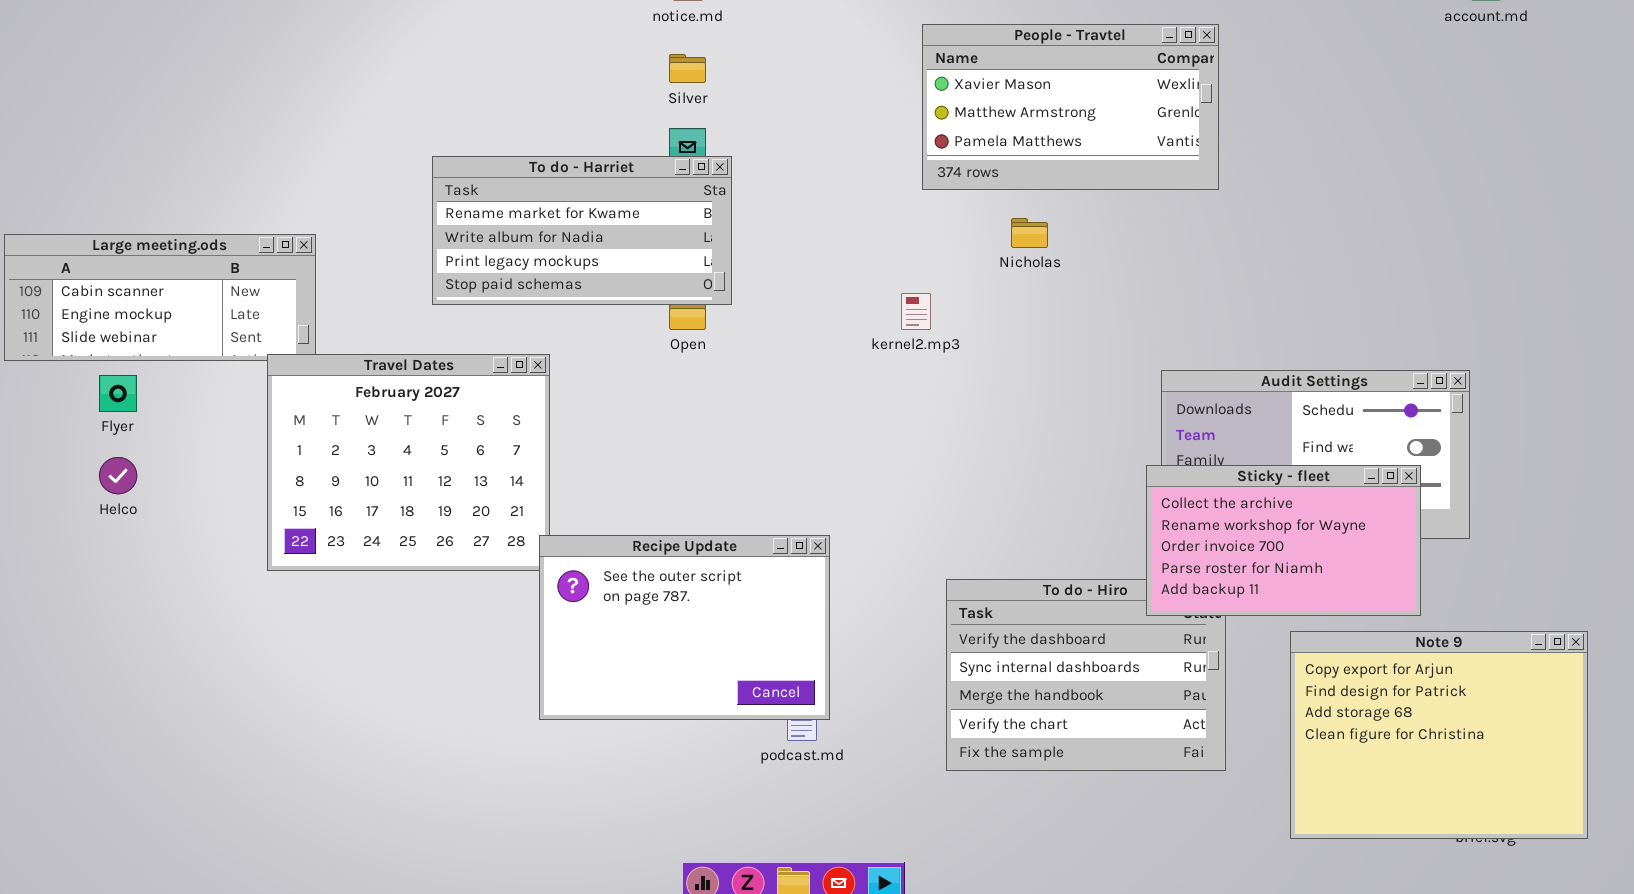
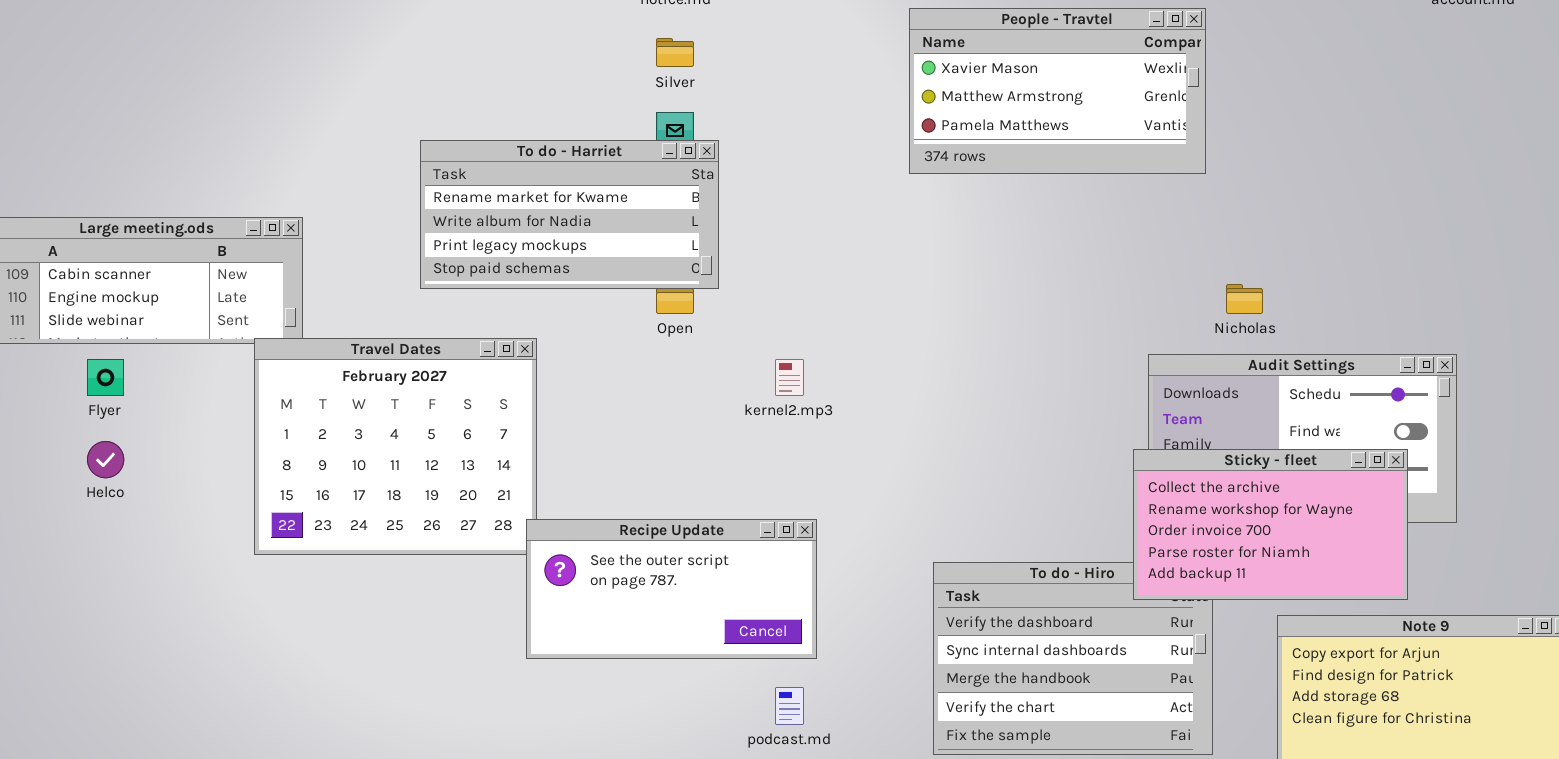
Nicholas: [1011,218,1048,248] -> [1226,284,1263,314], moved
kernel2.mp3: [901,293,931,330] -> [775,359,804,396], moved
Recipe Update: [539,535,830,720] -> [526,519,817,659], resized

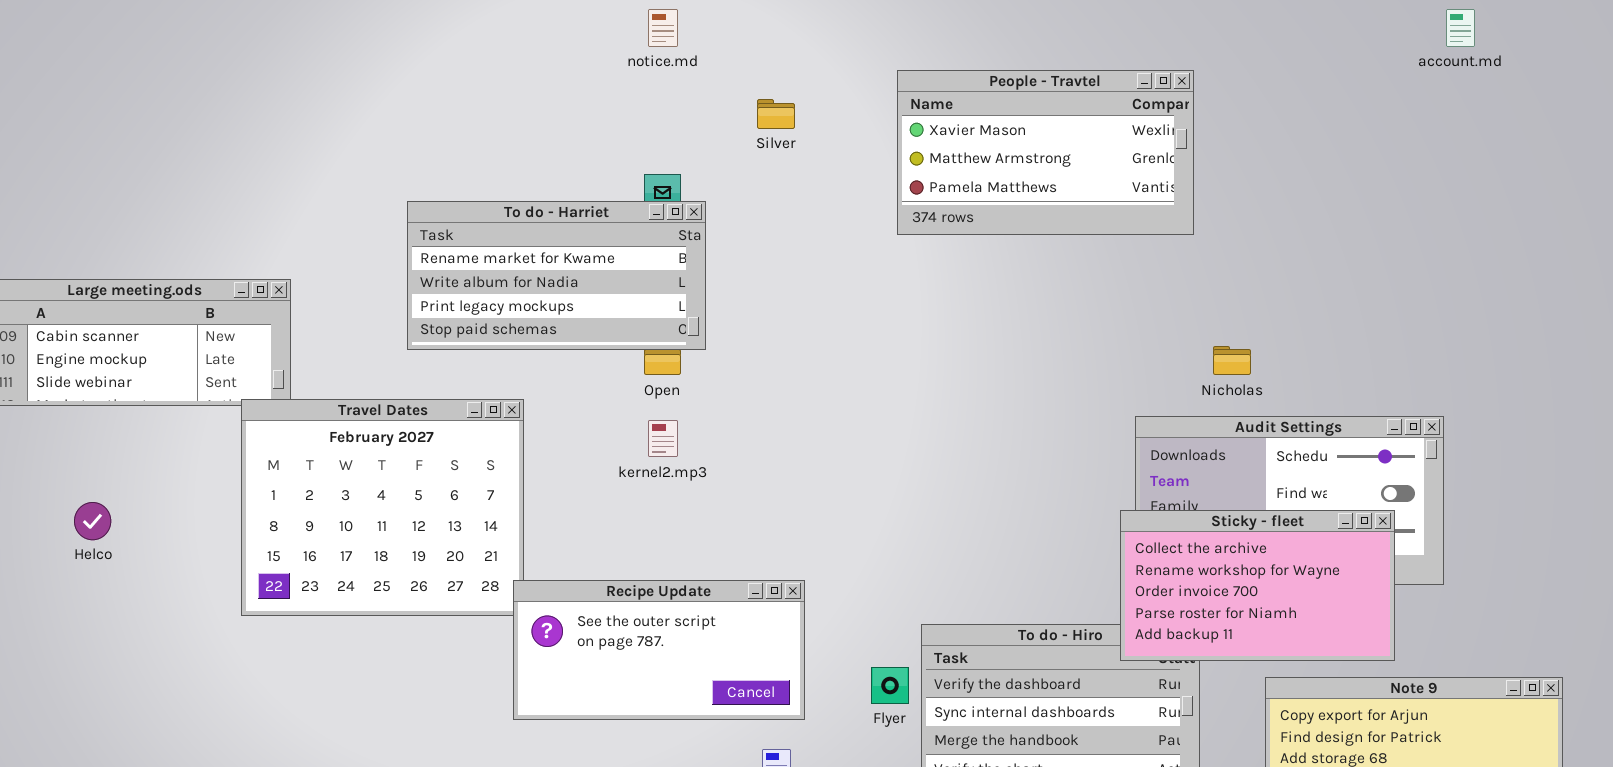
Silver: [656,38,694,67] -> [757,99,795,129], moved
Flyer: [87,359,124,396] -> [871,667,909,704], moved
kernel2.mp3: [775,359,804,396] -> [648,420,678,457], moved

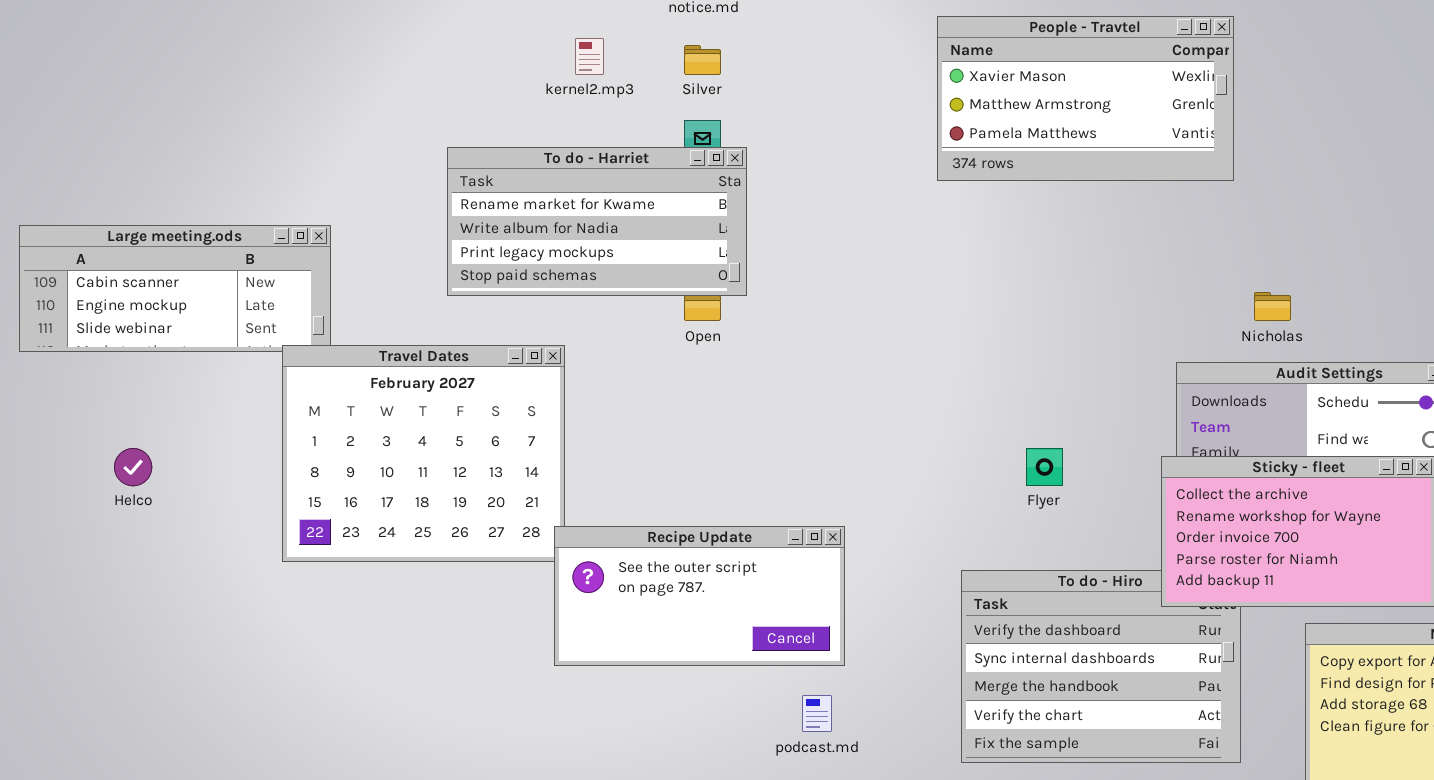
Silver: [757,99,795,129] -> [684,45,721,75], moved
kernel2.mp3: [648,420,678,457] -> [575,38,604,75], moved
Flyer: [871,667,909,704] -> [1026,448,1063,486], moved

